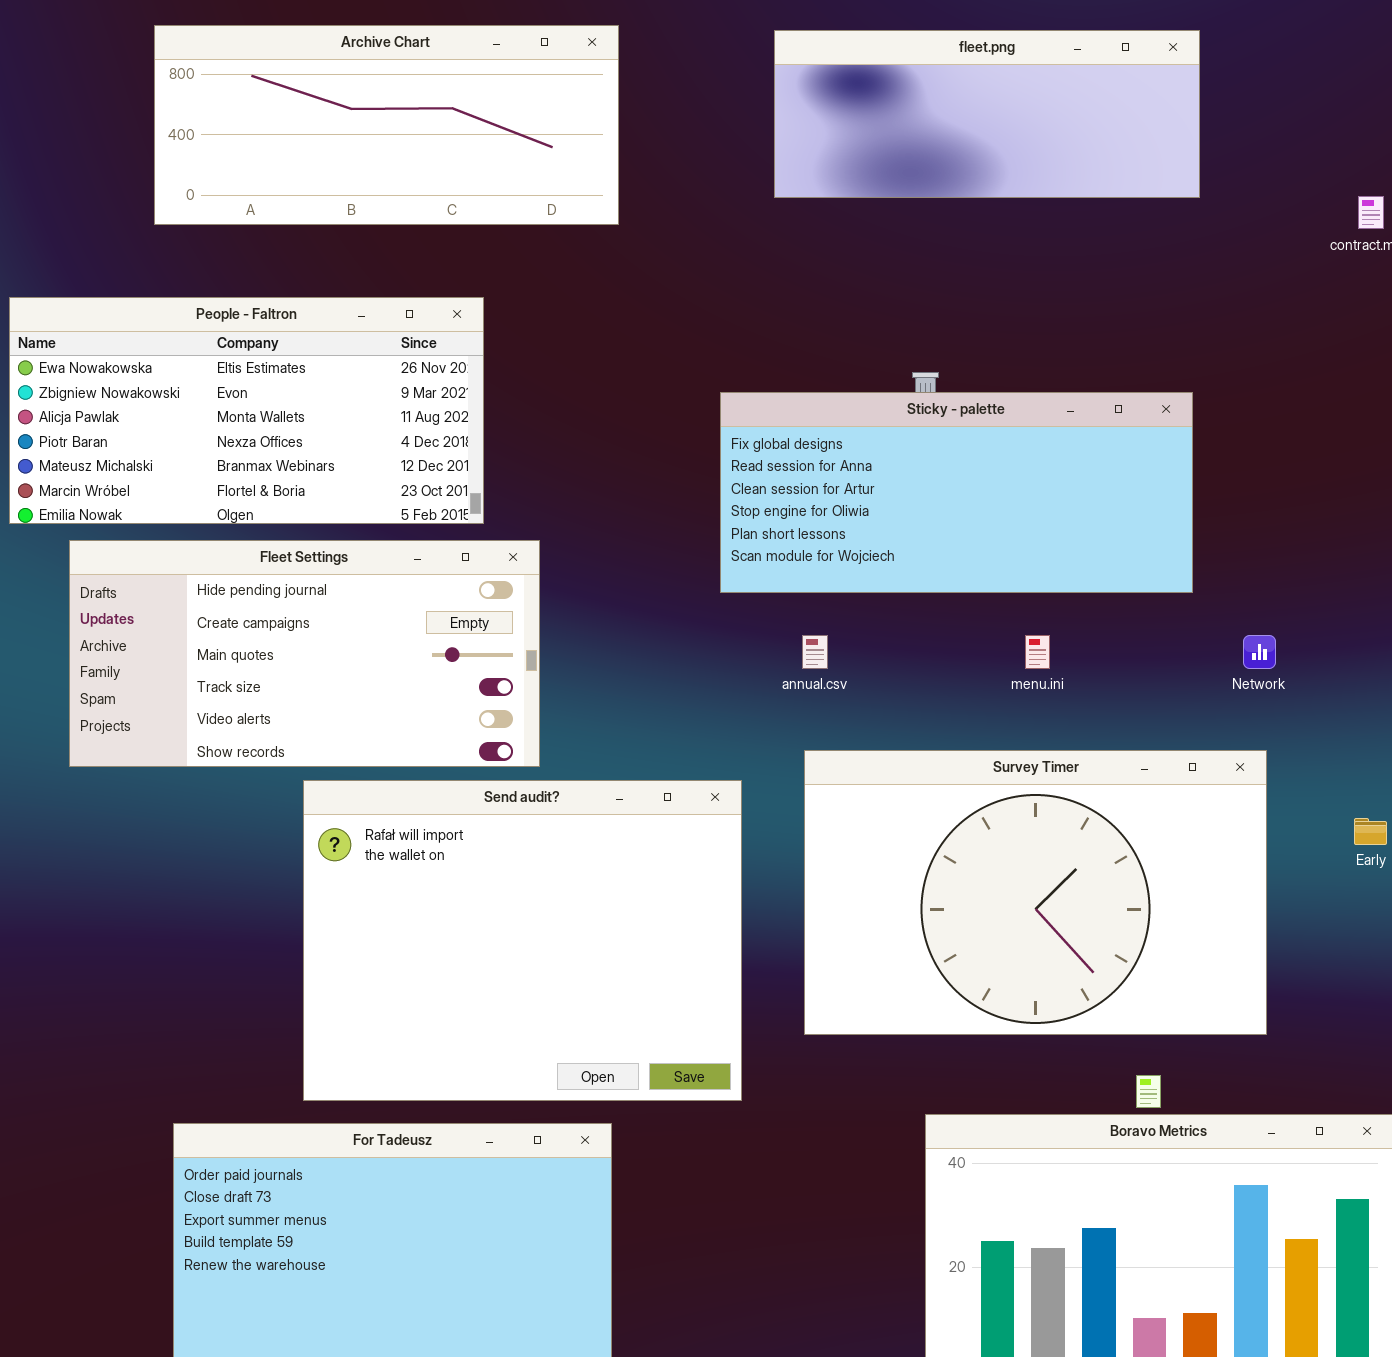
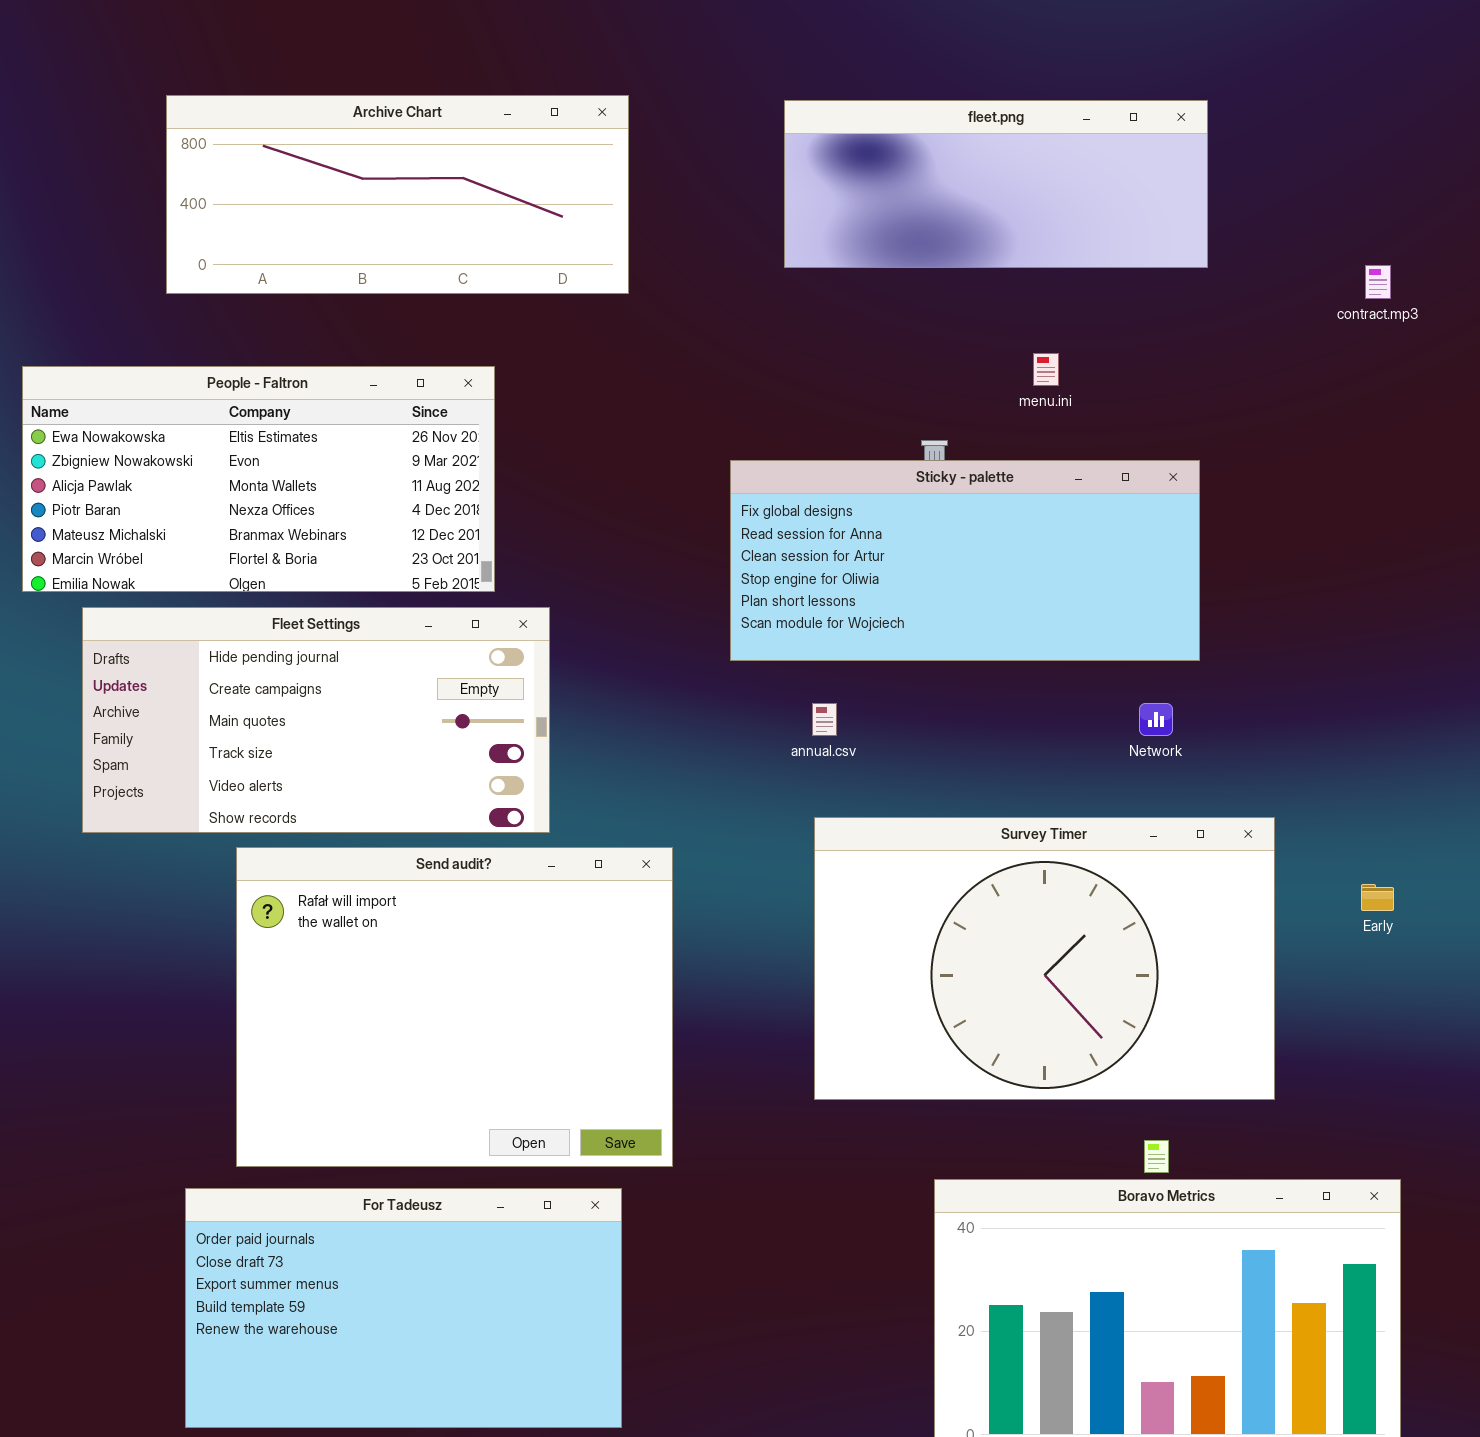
menu.ini: [1025,635,1050,669] -> [1033,353,1059,386], moved
Network: [1243,635,1276,669] -> [1139,703,1173,736], moved
Send audit?: [303,780,742,1101] -> [236,847,673,1167], moved

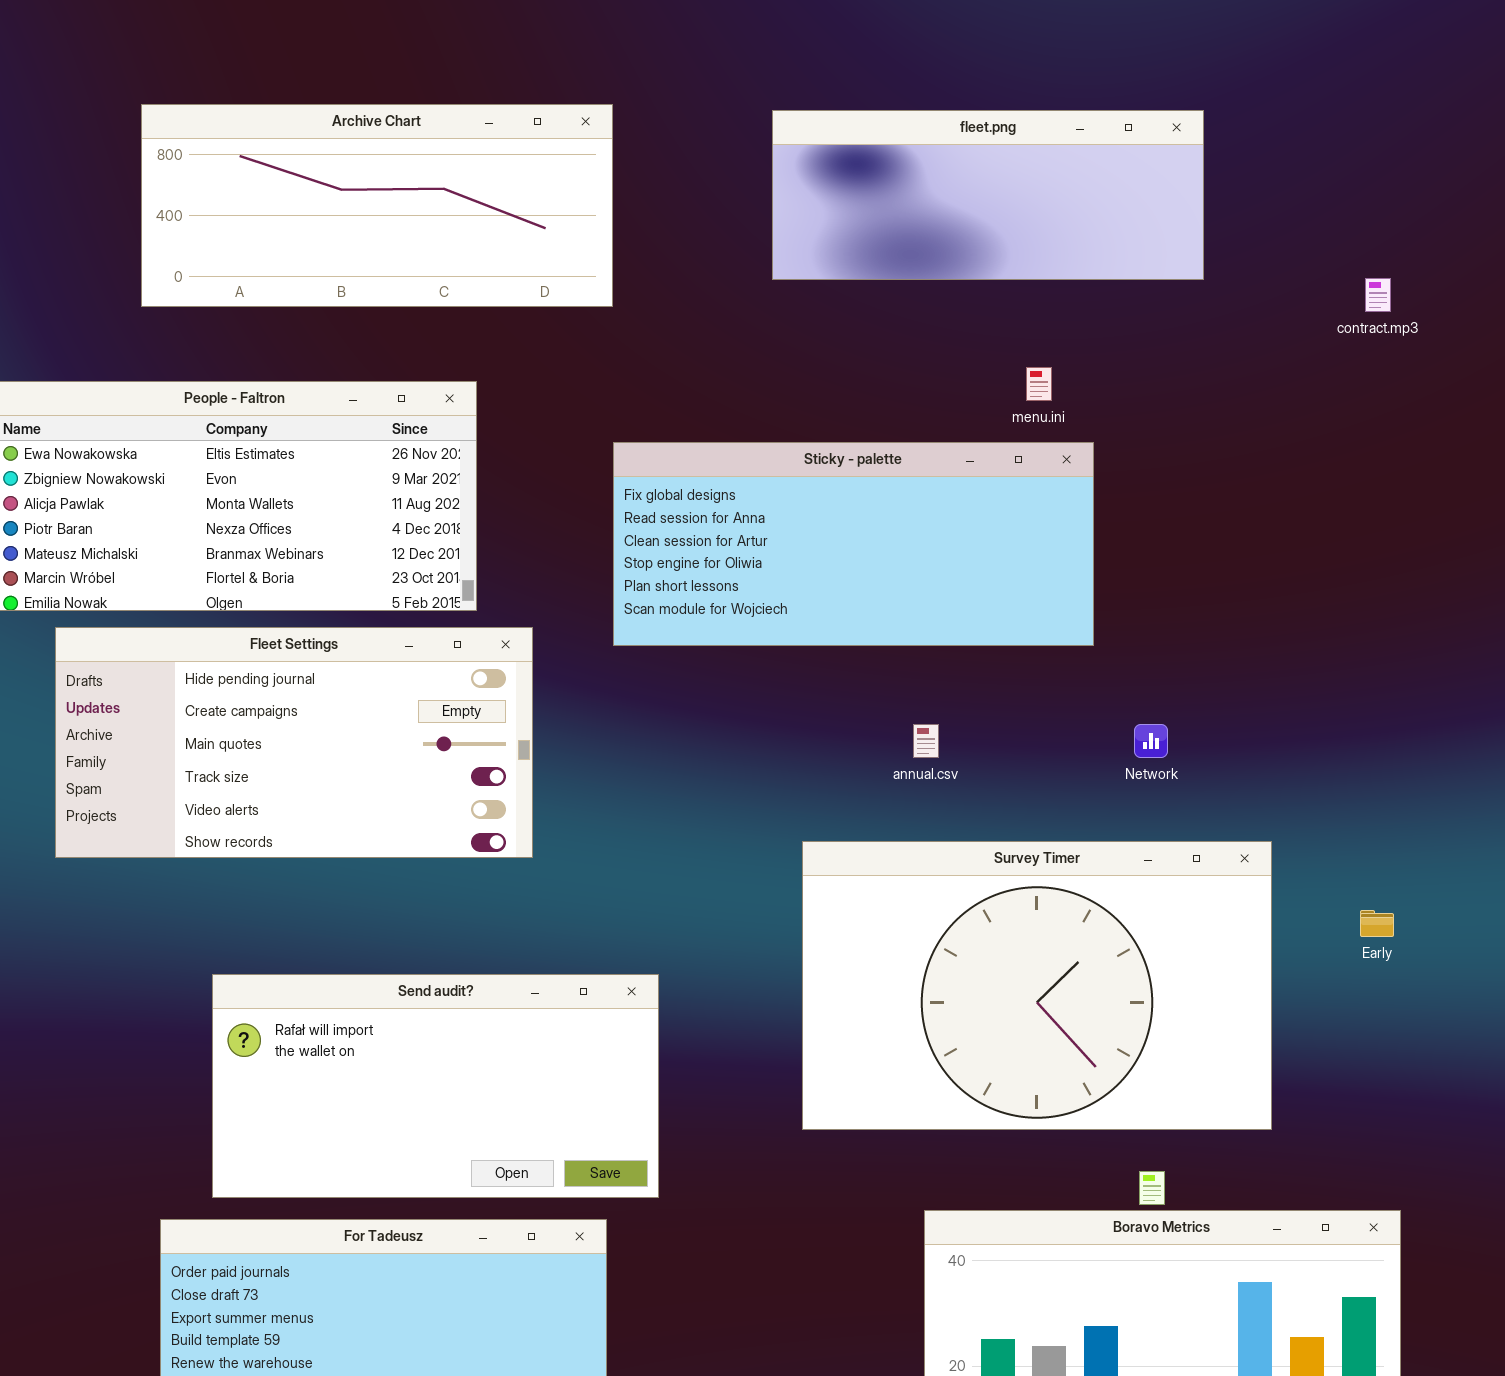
Sticky - palette: [730,460,1200,661] -> [613,442,1094,646], moved
annual.csv: [812,703,837,736] -> [913,724,939,758], moved
Send audit?: [236,847,673,1167] -> [212,974,659,1198], resized

